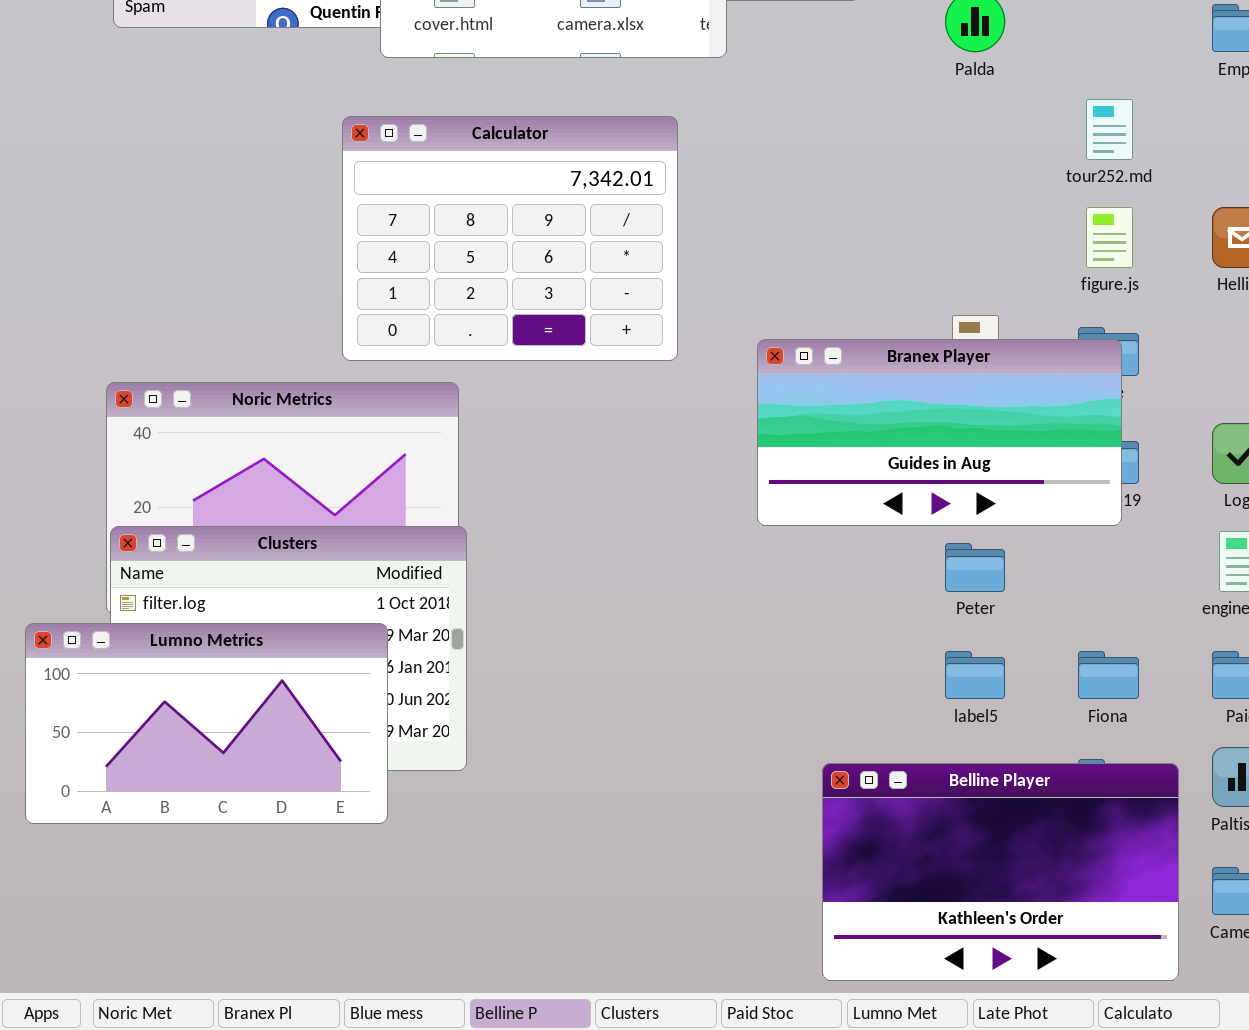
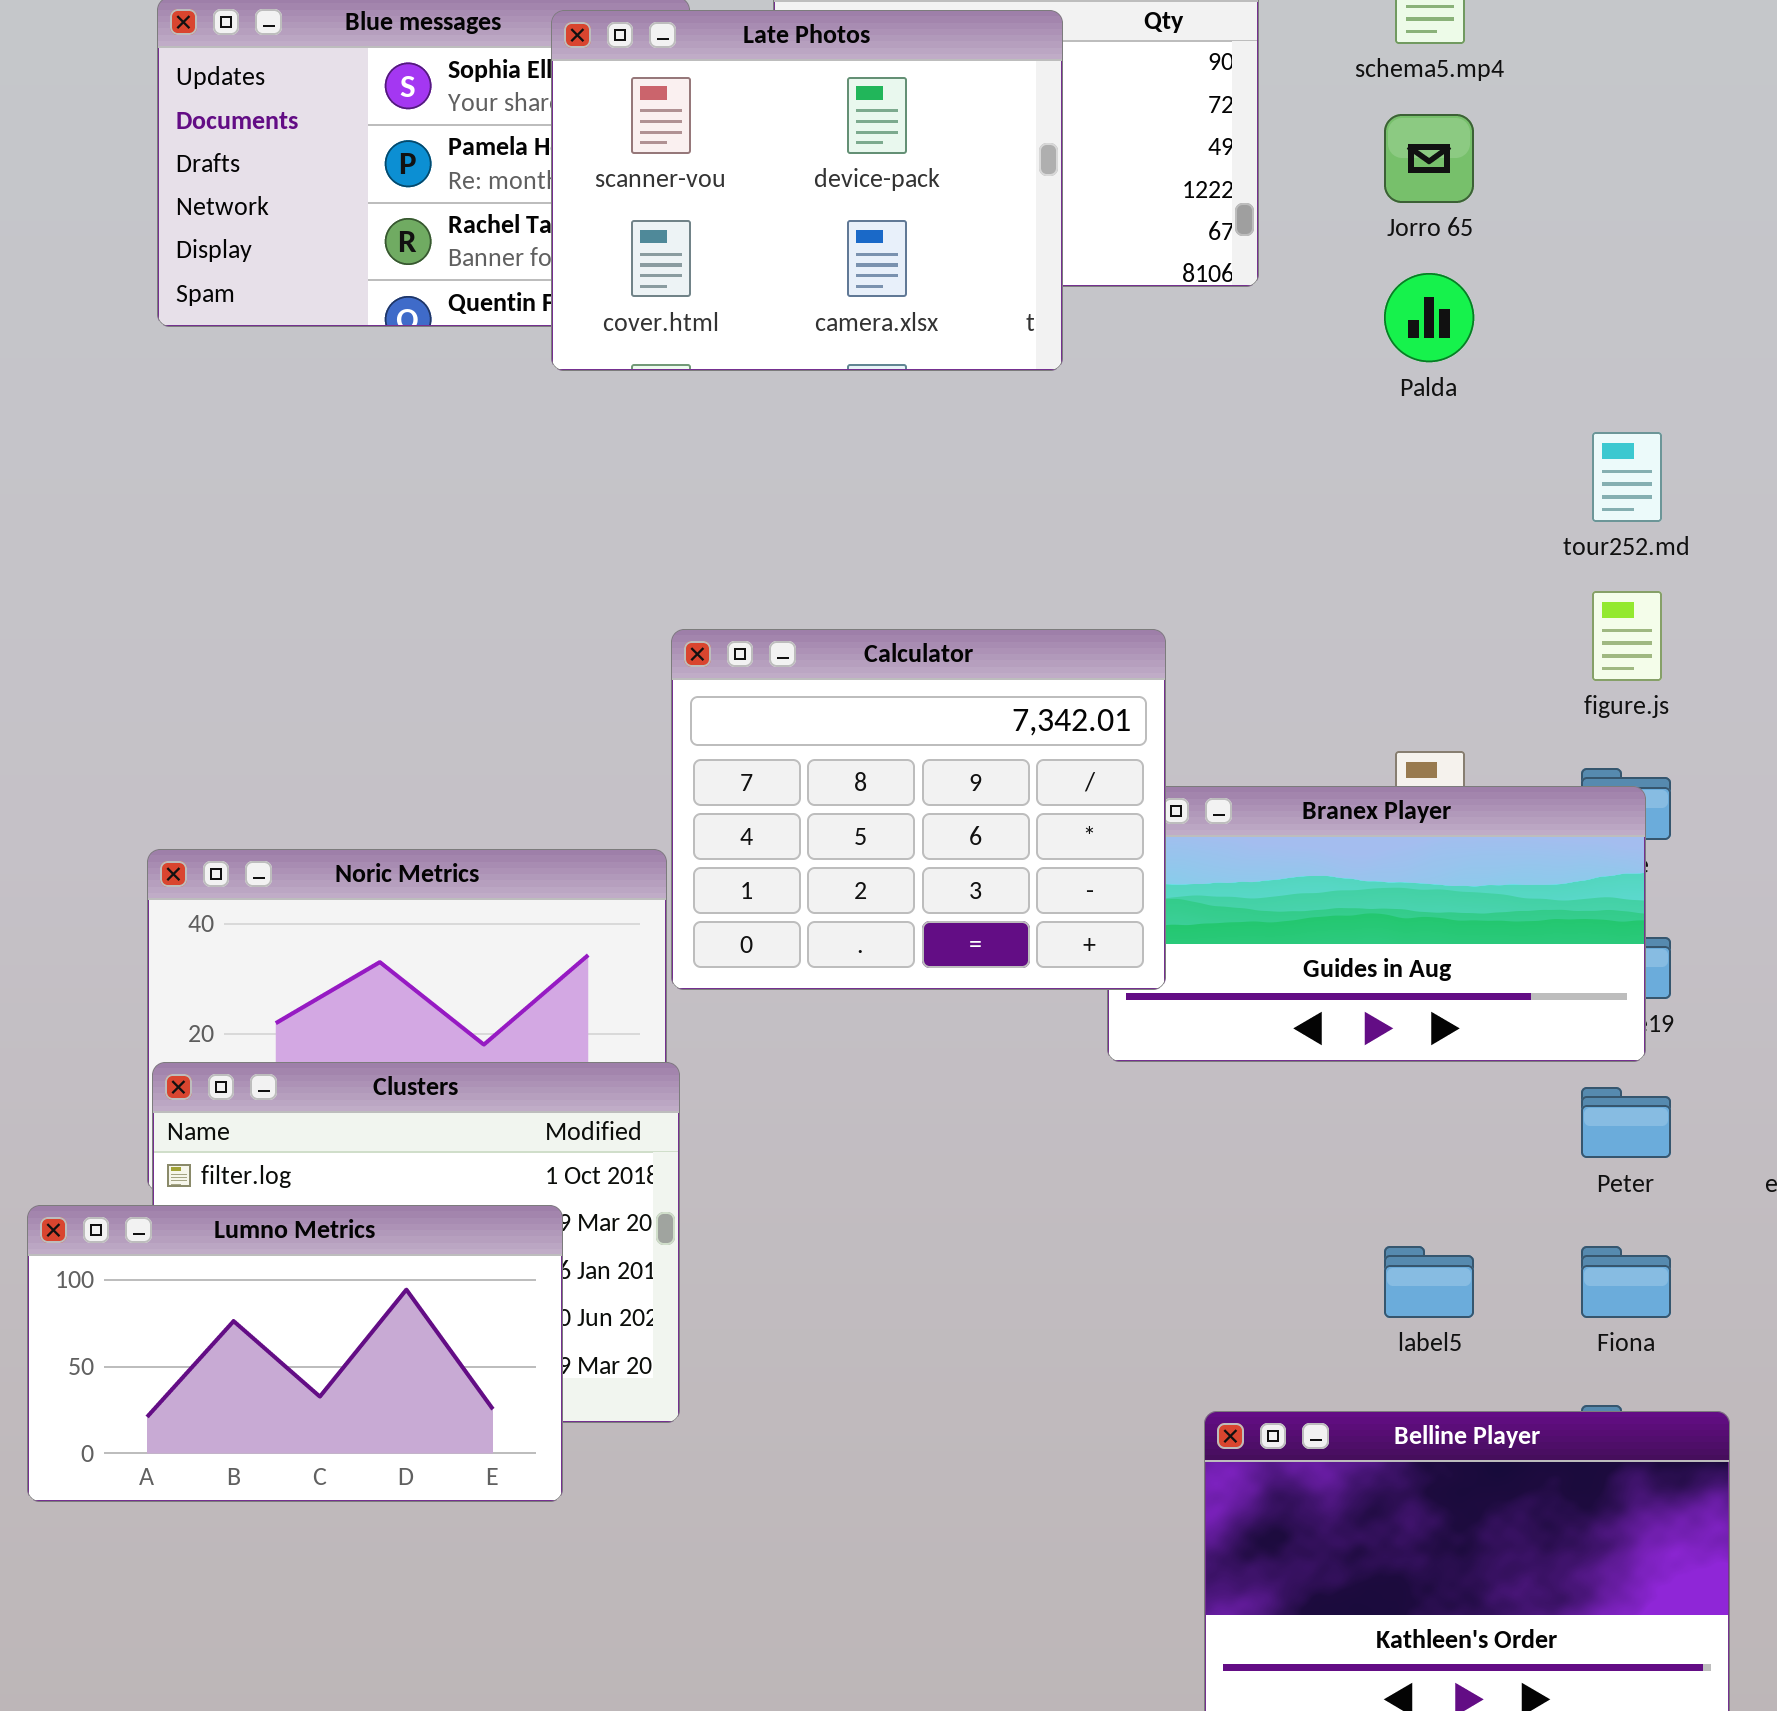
Calculator: [342,116,678,361] -> [671,629,1166,990], moved
Peter: [945,543,1005,592] -> [1581,1087,1671,1158], moved

